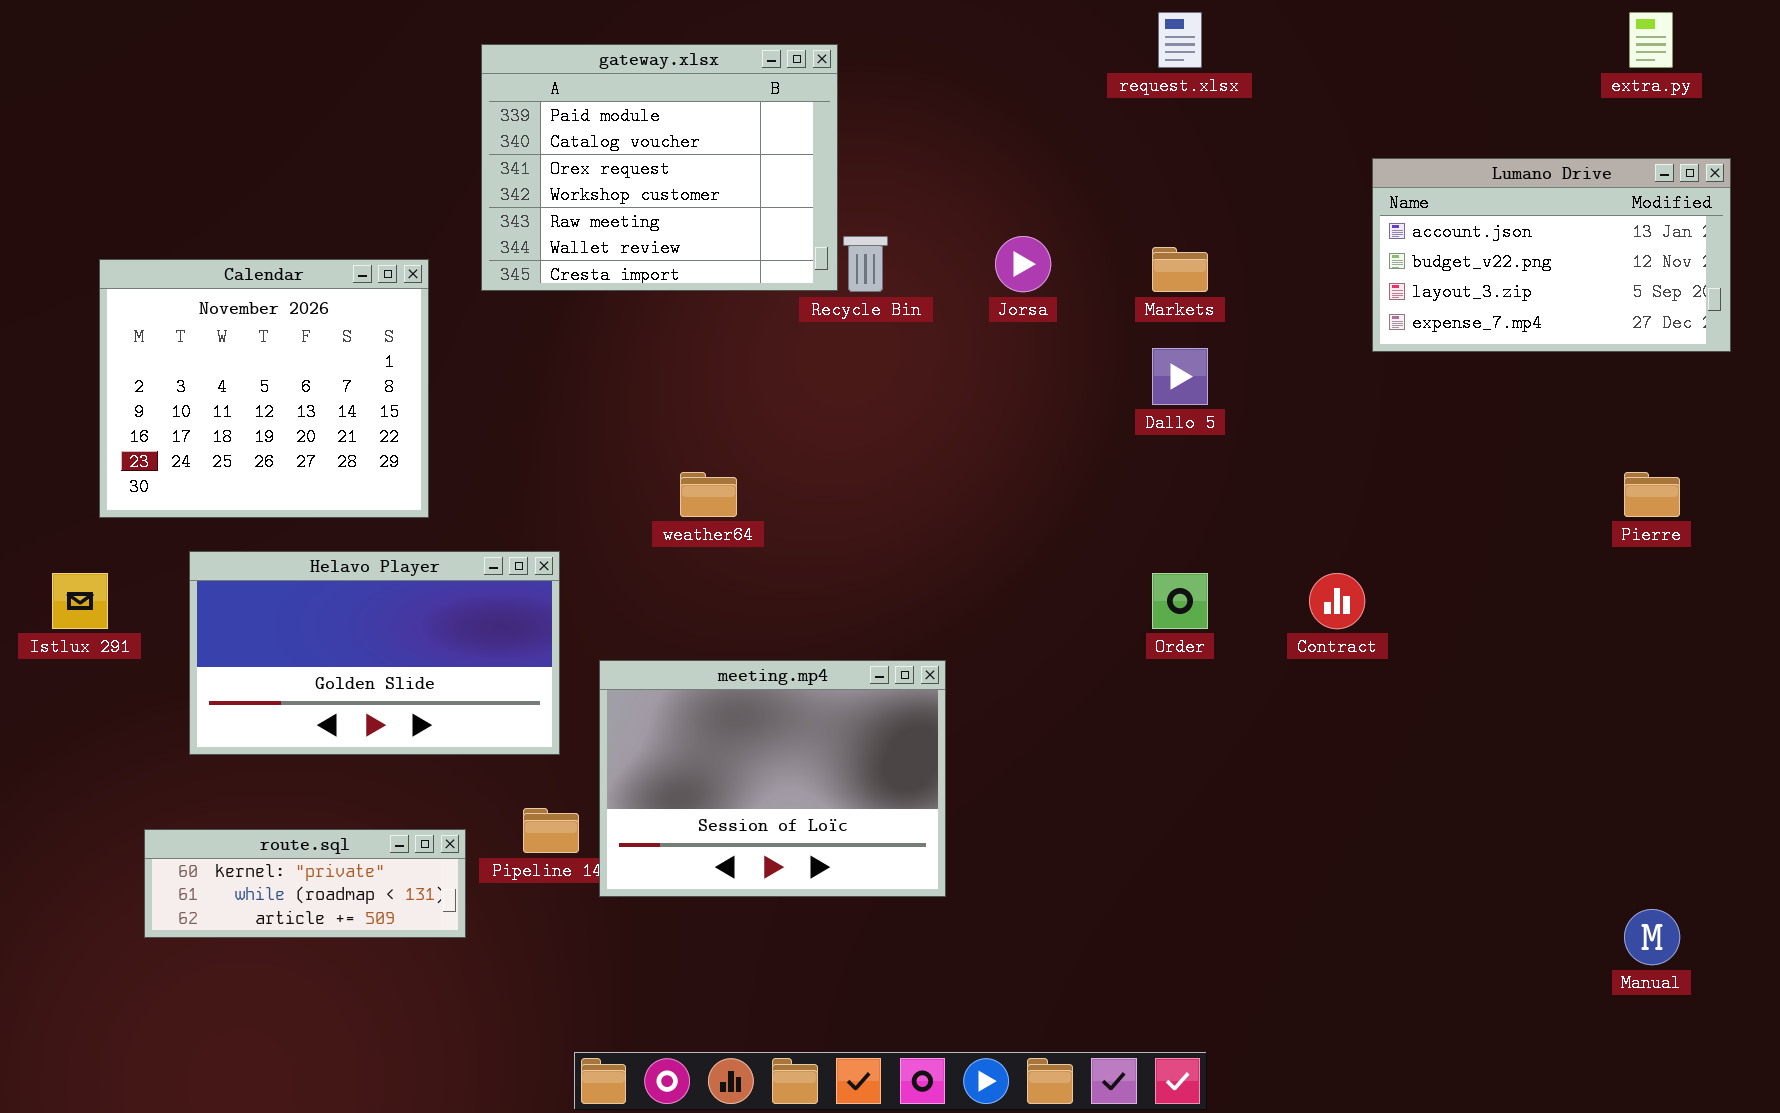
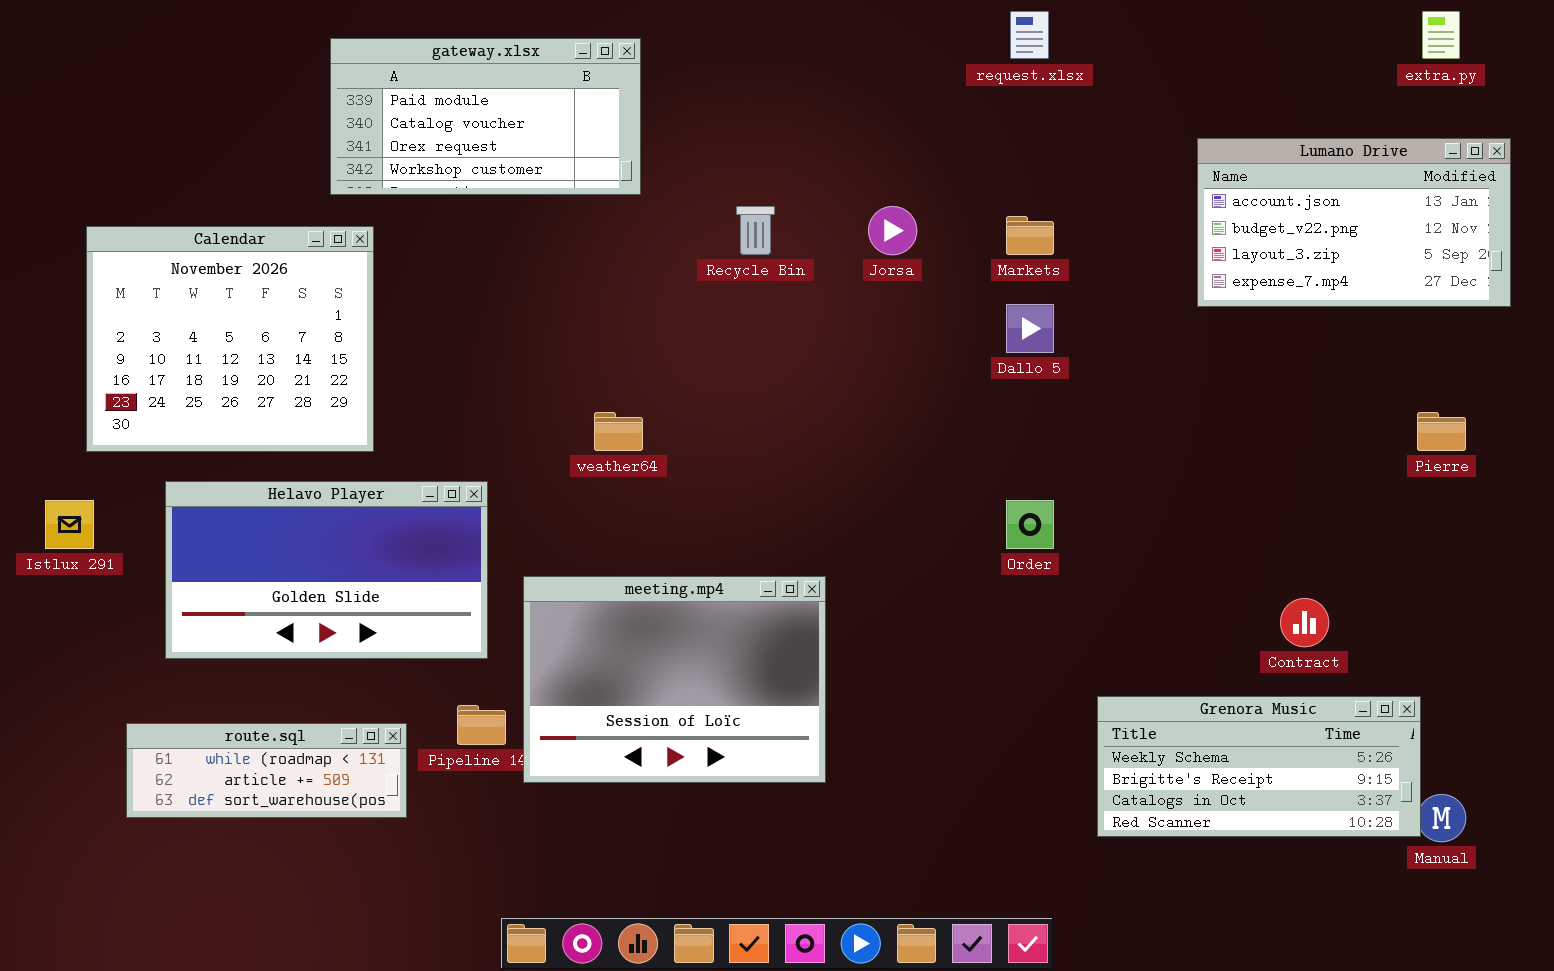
gateway.xlsx: [481,44,838,291] -> [330,38,641,195], moved, resized
Contract: [1309,573,1365,629] -> [1280,598,1329,647], moved
Grenora Music: none -> [1097,696,1421,837], opened
route.sql: [144,829,466,938] -> [126,723,407,818], scrolled down 1 row

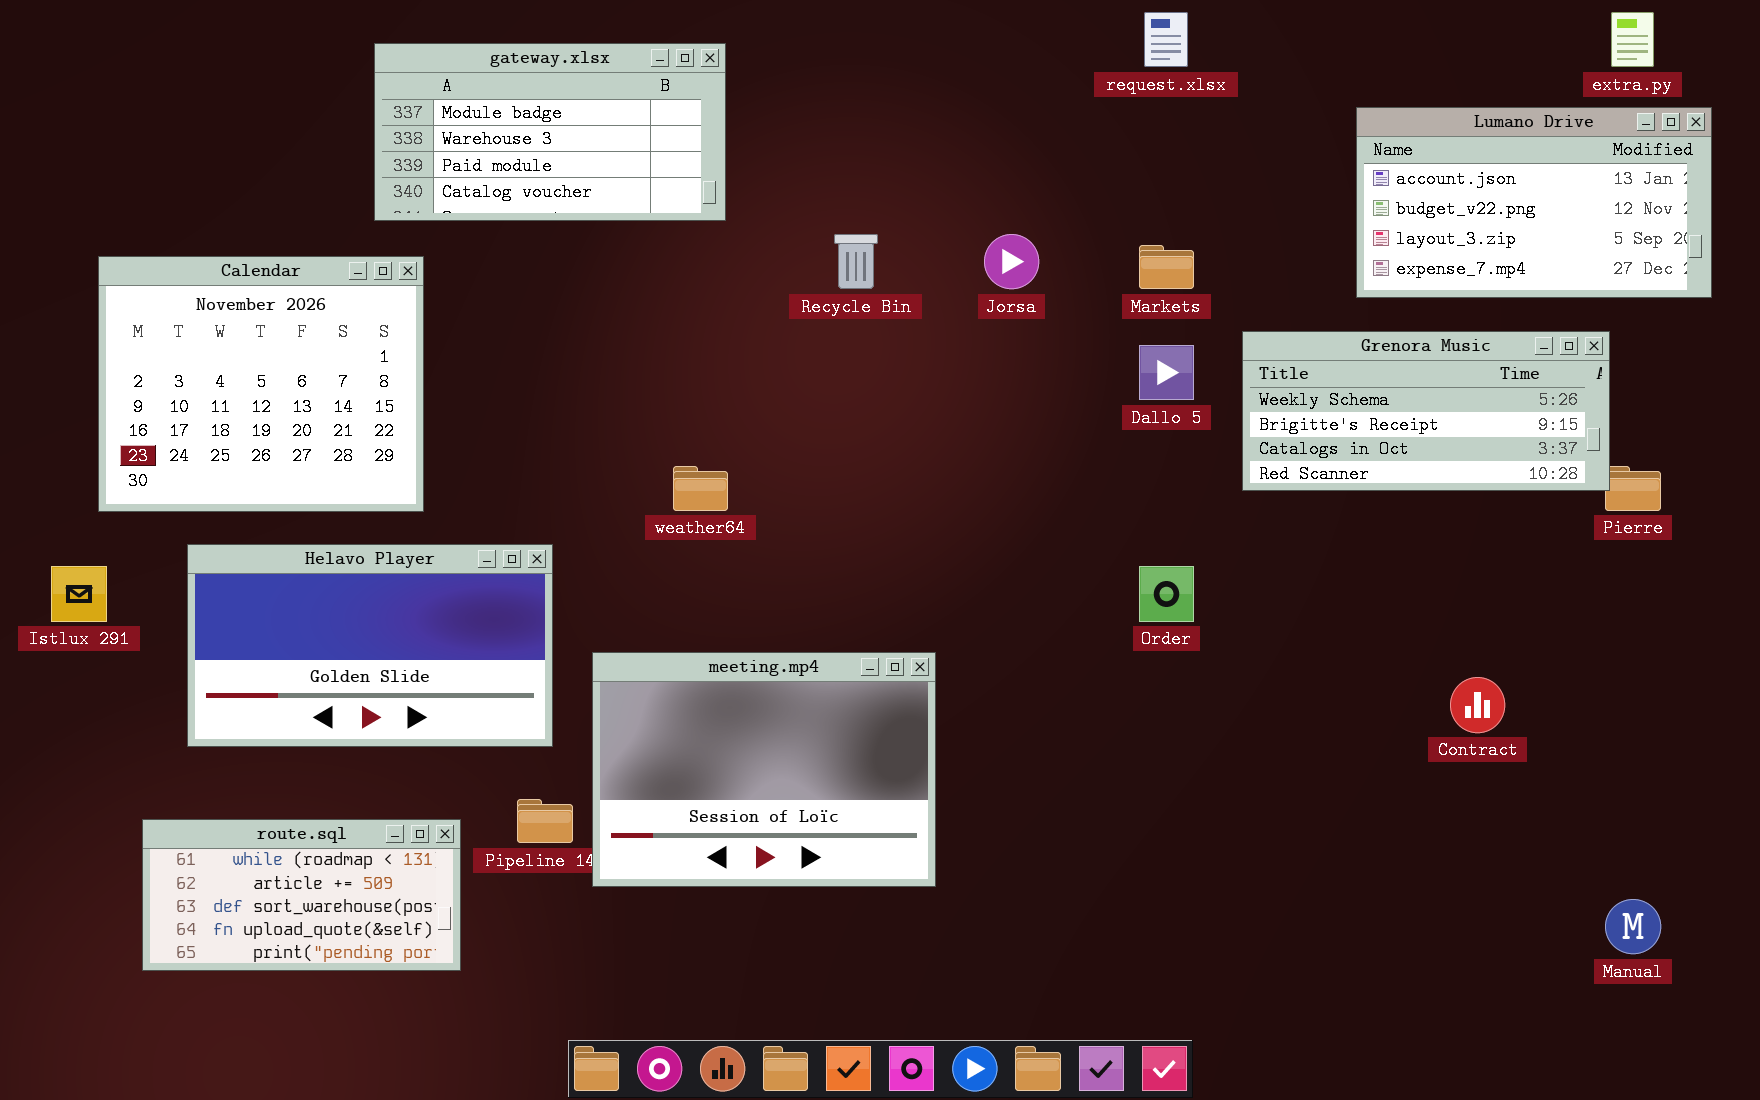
gateway.xlsx: [330,38,641,195] -> [374,43,726,221], scrolled up 2 rows
Lumano Drive: [1197,138,1511,307] -> [1356,107,1712,298], moved
Grenora Music: [1097,696,1421,837] -> [1242,331,1610,491], moved
route.sql: [126,723,407,818] -> [142,819,461,971], resized

